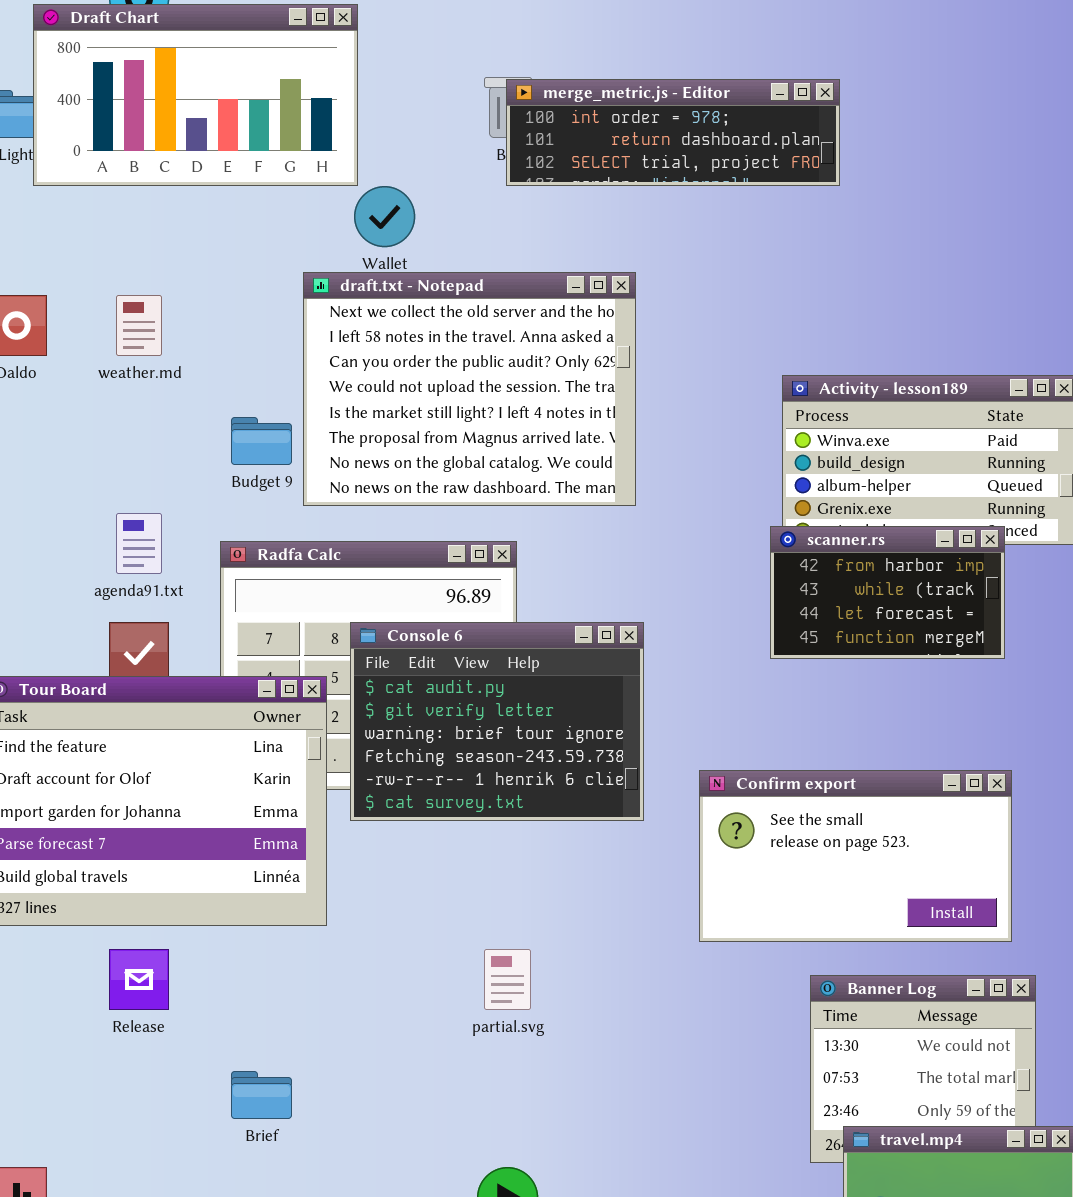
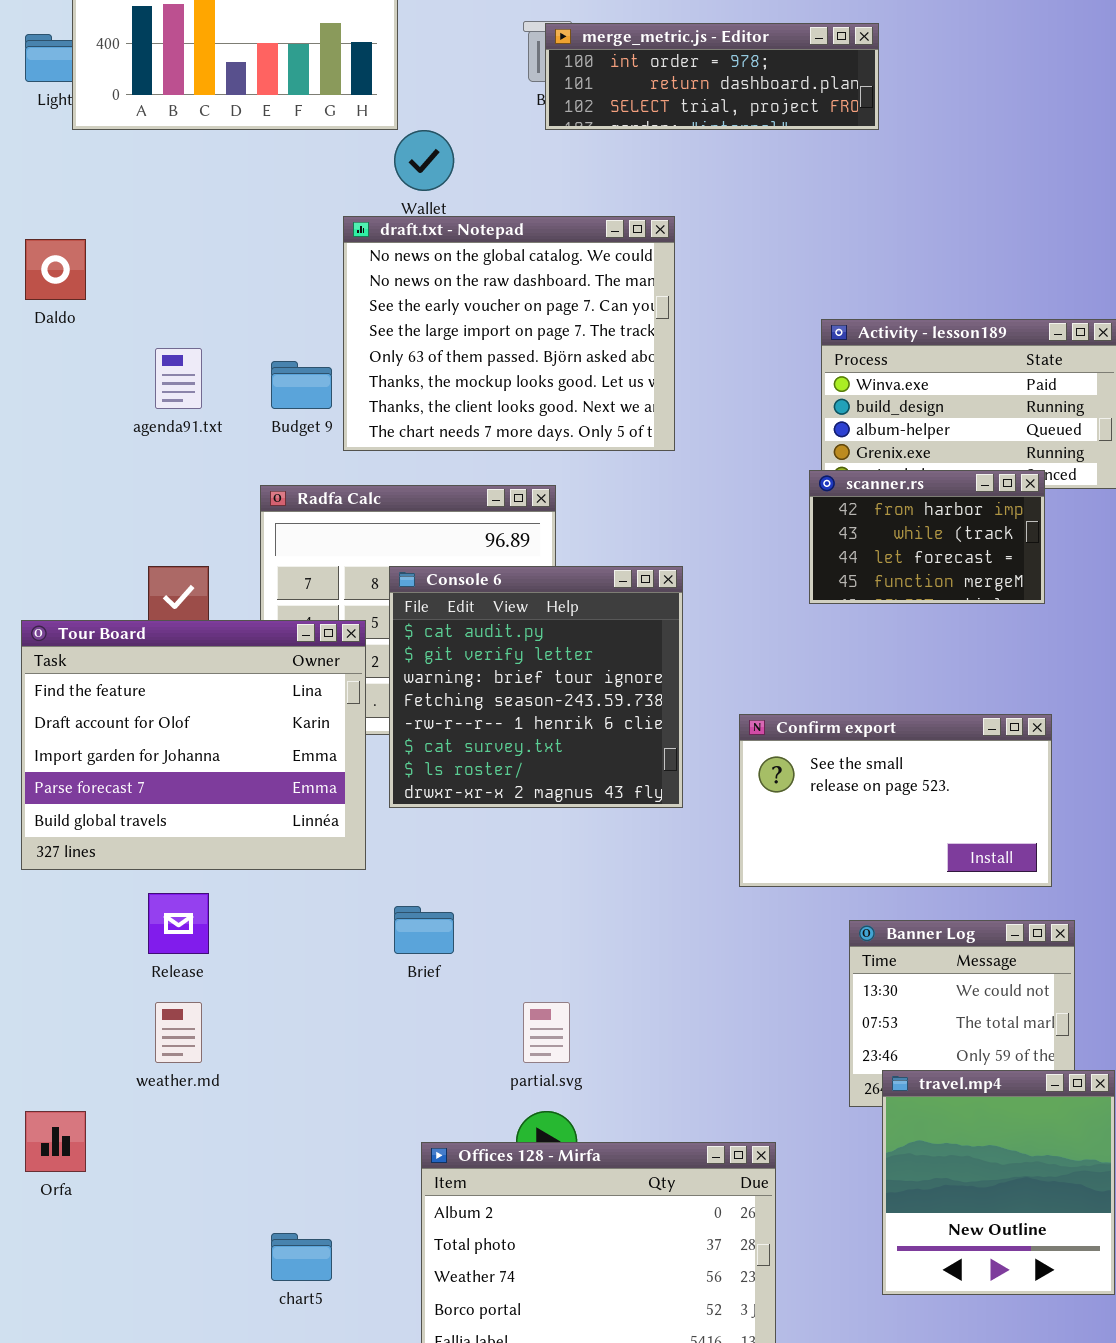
draft.txt - Notepad: [303,272,636,506] -> [343,216,675,451], scrolled down 6 rows
weather.md: [116,295,162,356] -> [155,1002,202,1063], moved
agenda91.txt: [116,513,162,574] -> [155,348,202,409], moved
Console 6: [350,622,644,821] -> [389,566,683,808], resized
partial.svg: [484,949,531,1010] -> [523,1002,570,1063], moved
Brief: [231,1071,292,1119] -> [394,906,454,954], moved

